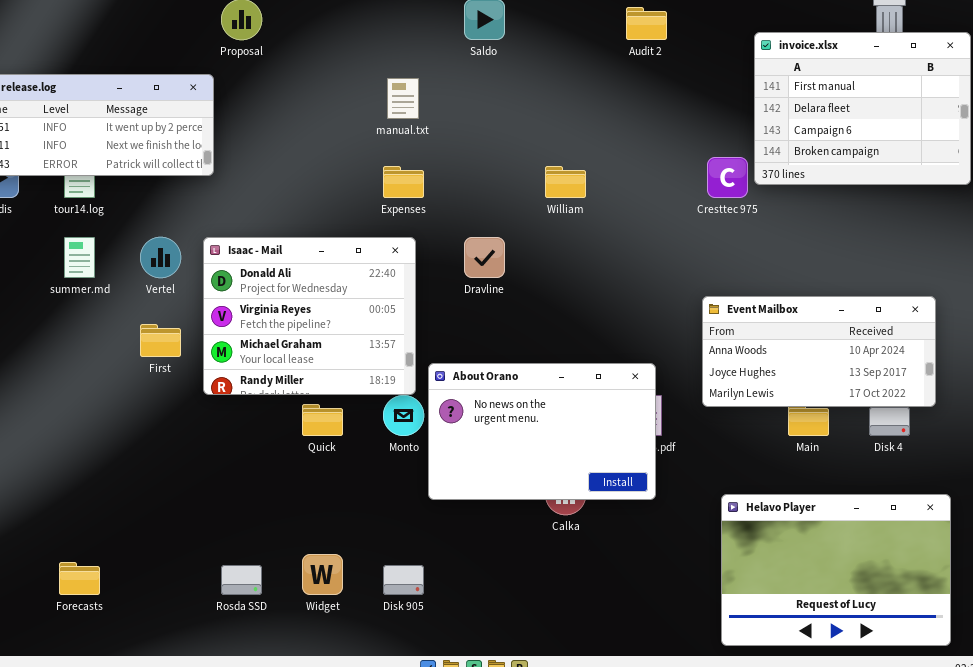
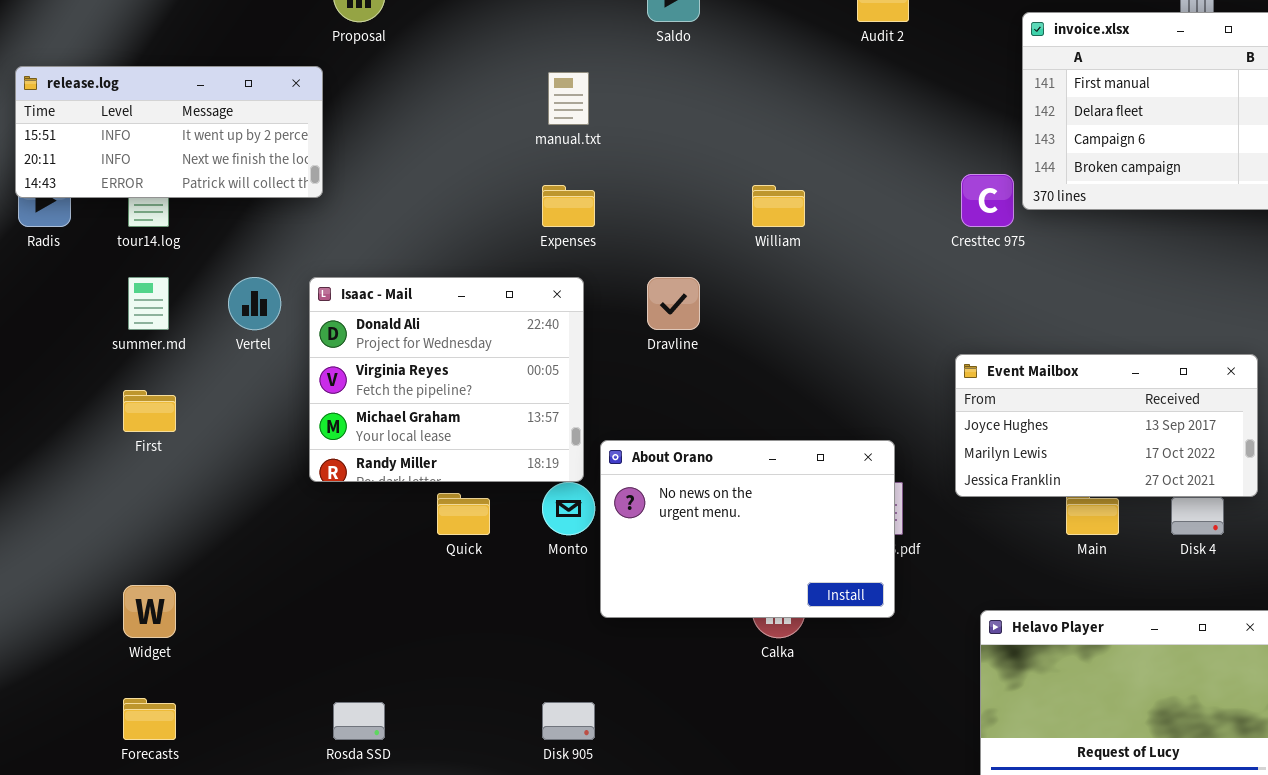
Event Mailbox: [702,296,936,407] -> [955,354,1258,497], scrolled down 1 row
First: [140,324,181,357] -> [123,390,176,432], moved
Widget: [302,554,343,595] -> [123,585,176,638], moved

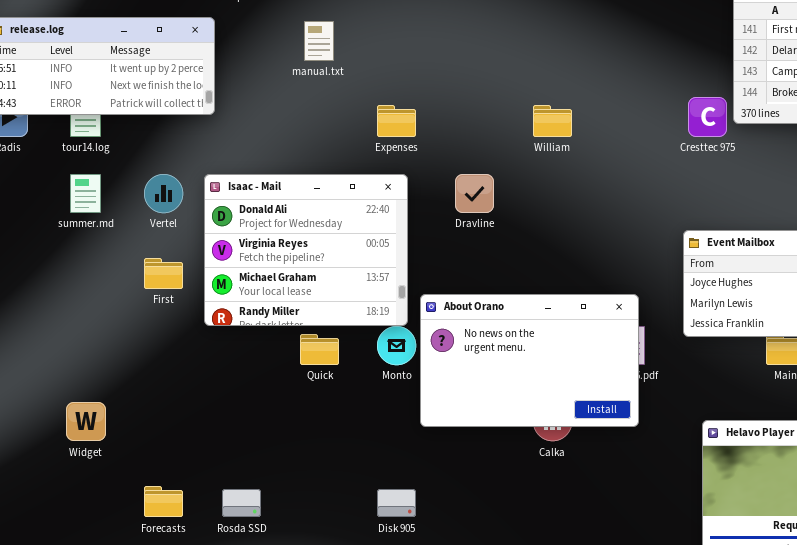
manual.txt: [548,72,589,125] -> [304,21,334,61], moved
First: [123,390,176,432] -> [144,258,183,289], moved
Forecasts: [123,698,176,740] -> [144,486,183,517], moved

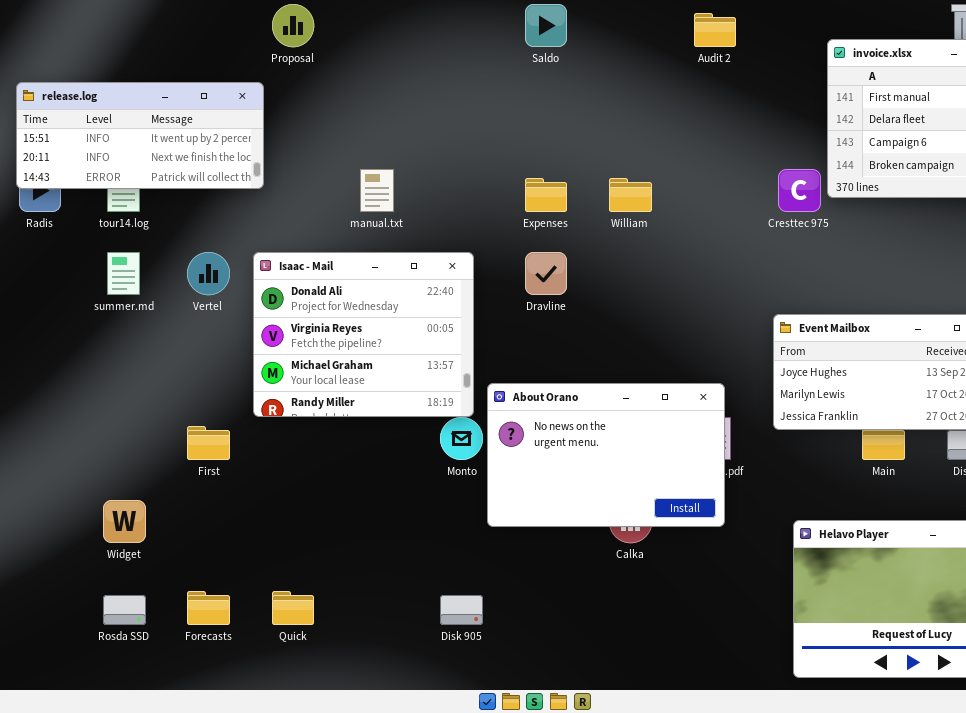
manual.txt: [304,21,334,61] -> [360,169,394,212], moved
Expenses: [377,105,416,137] -> [525,178,567,212], moved
First: [144,258,183,289] -> [187,426,230,460], moved
Quick: [300,334,339,365] -> [272,591,314,625], moved
Rosda SSD: [222,489,261,517] -> [103,595,146,625], moved

